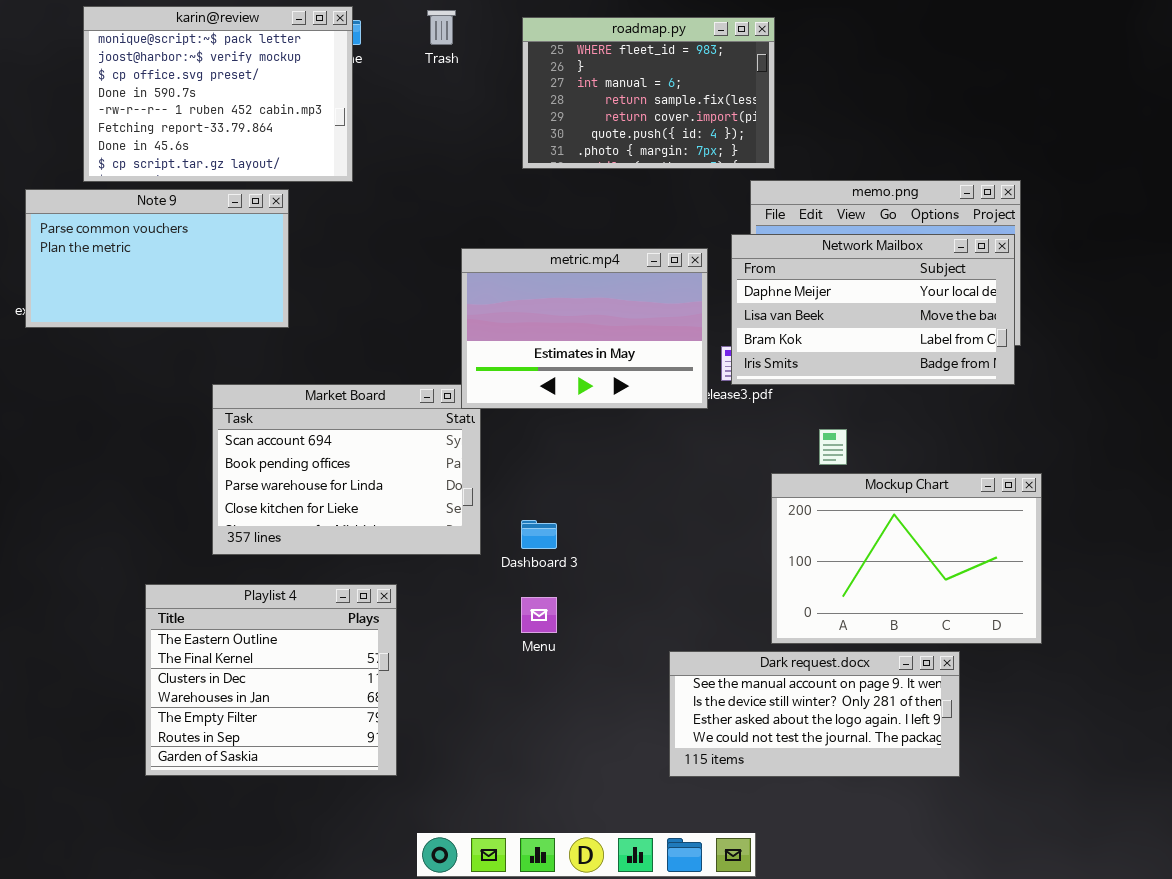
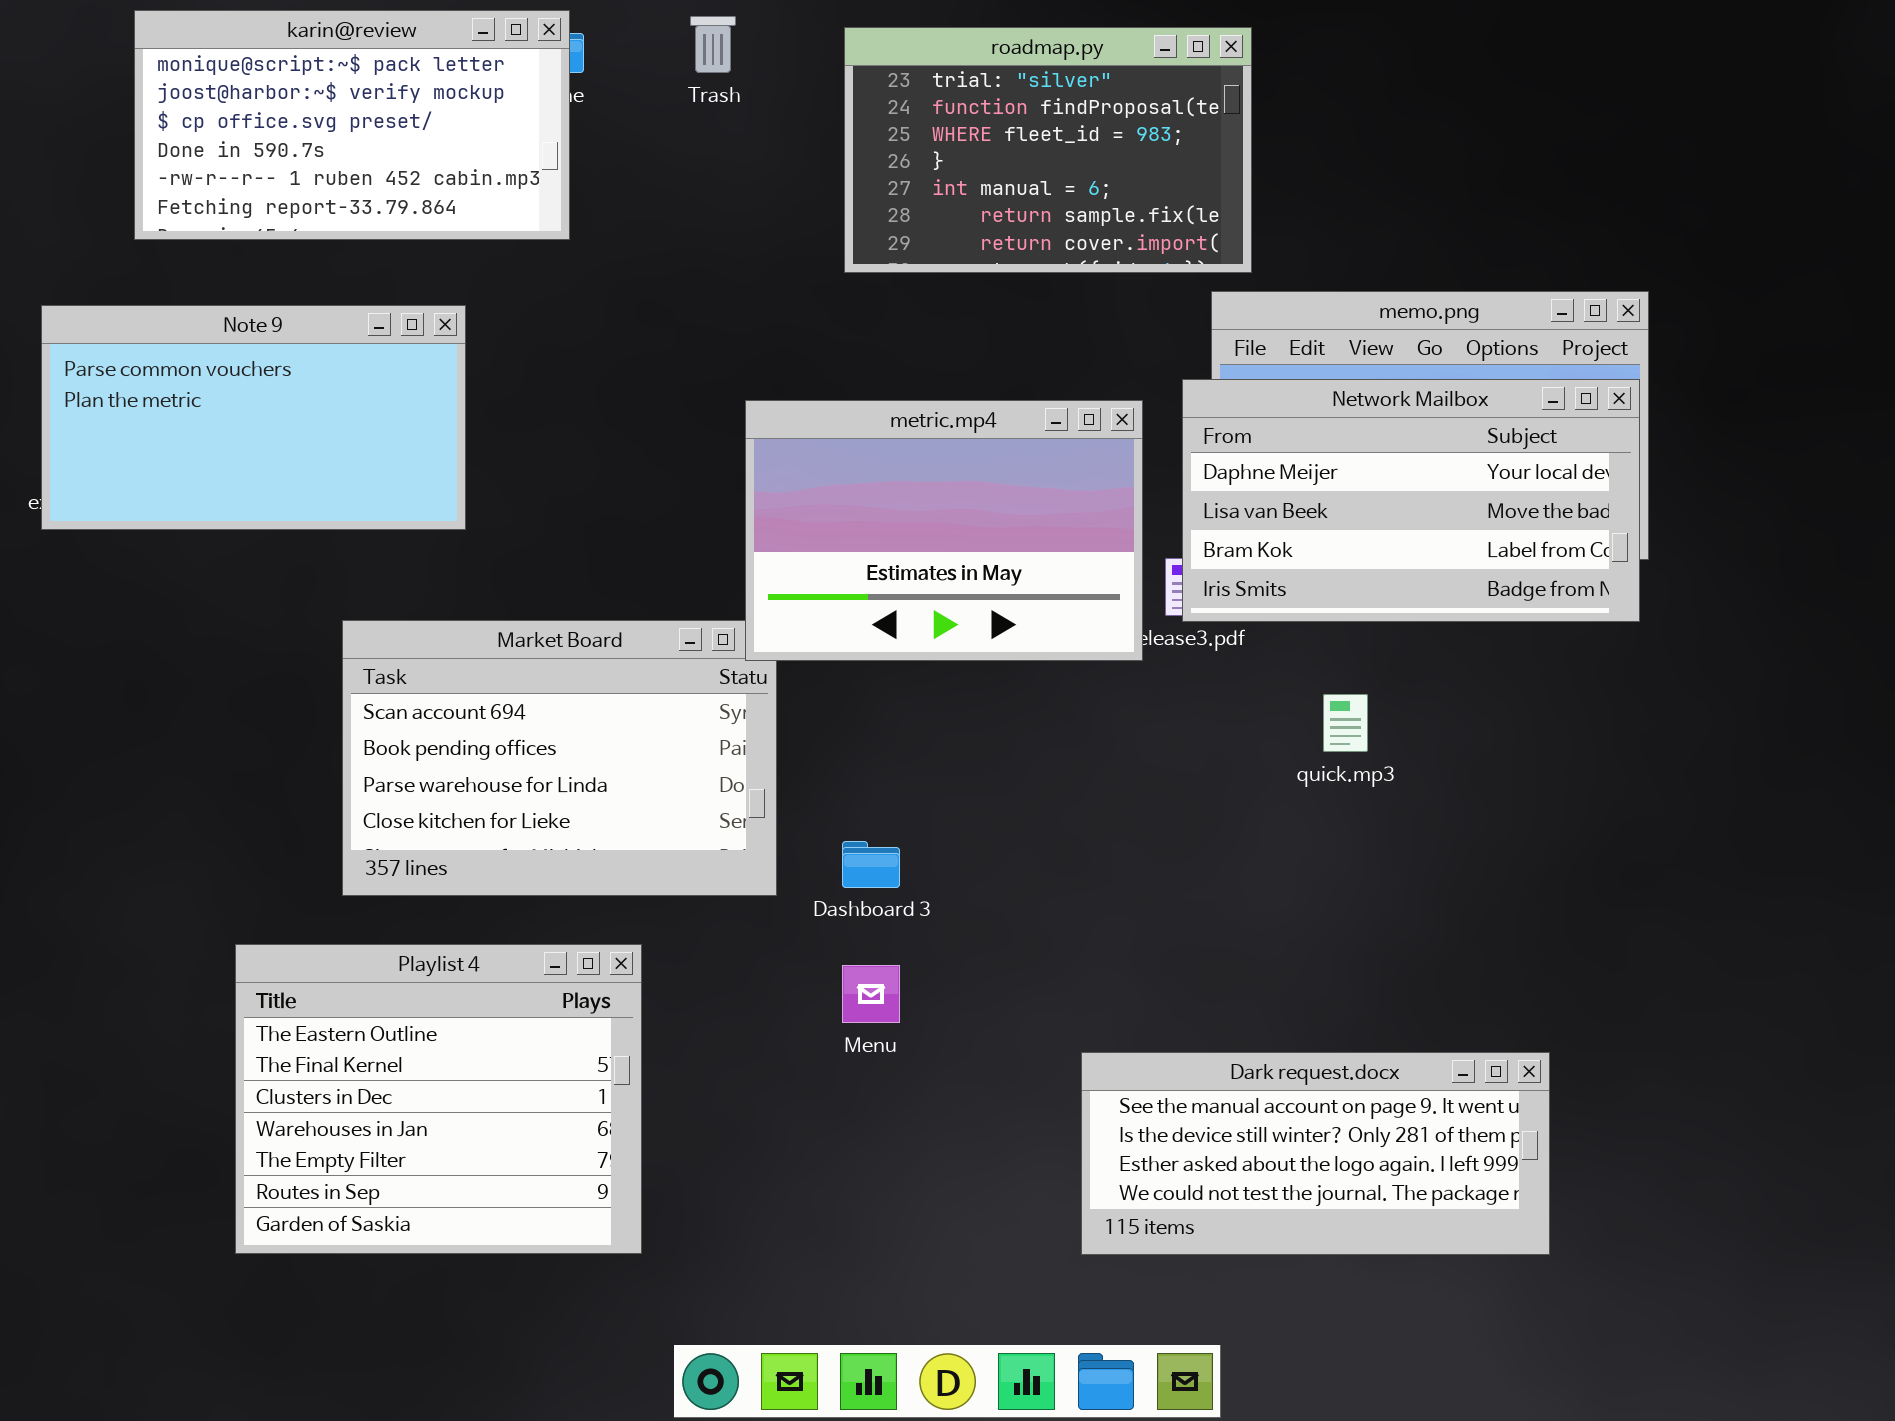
karin@review: [83,6,353,182] -> [134,10,570,240], resized
roadmap.py: [522,17,775,169] -> [844,27,1252,273], scrolled up 2 rows
Mockup Chart: [771,473,1042,644] -> none, closed

